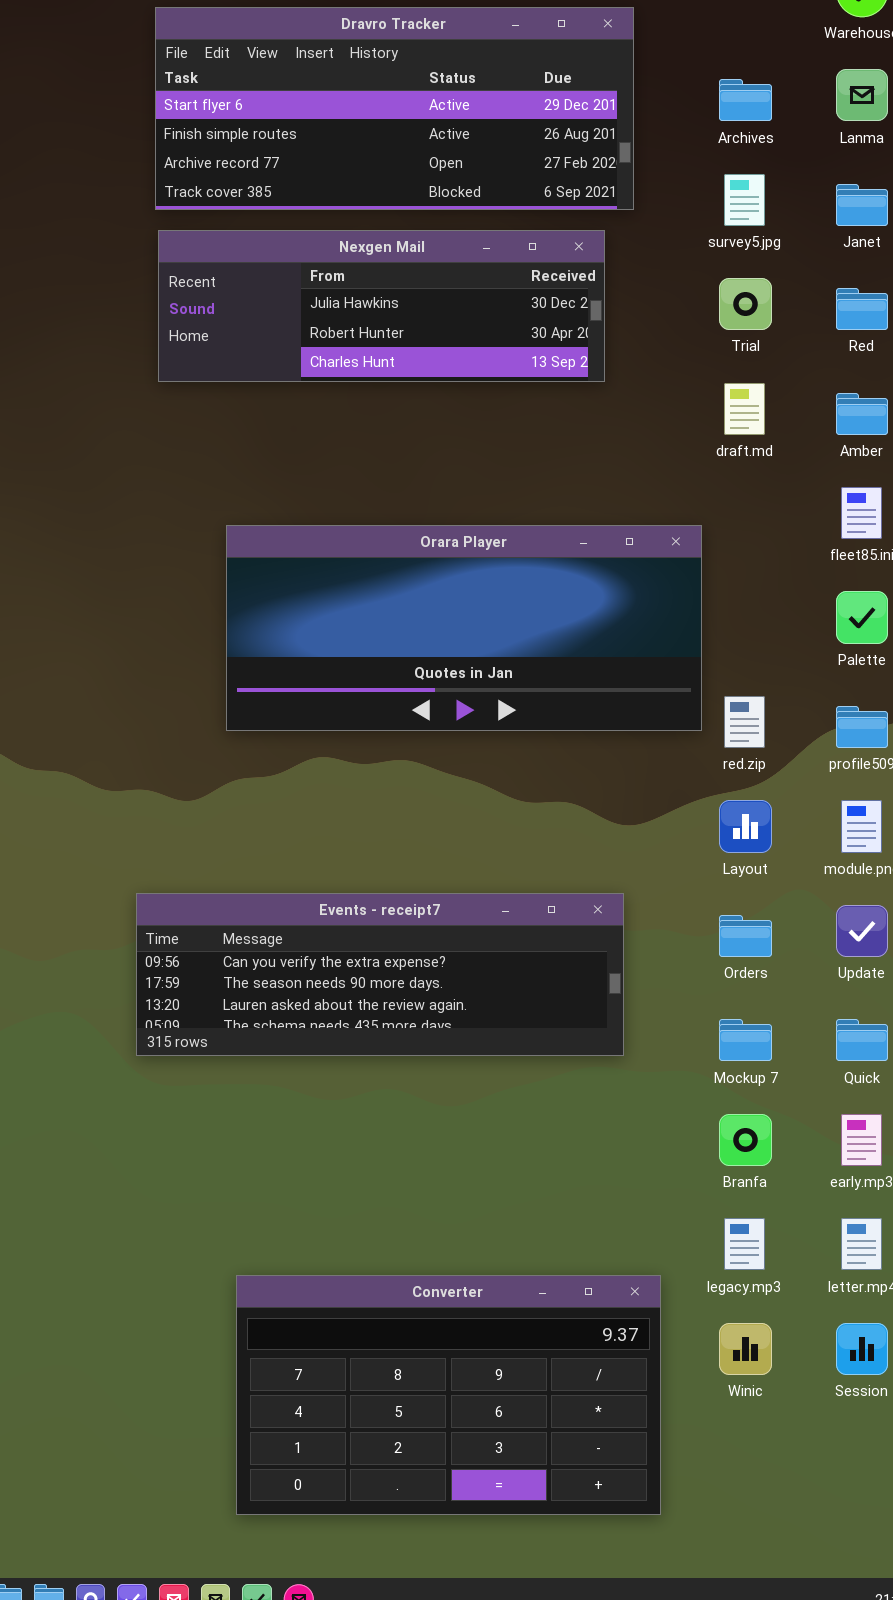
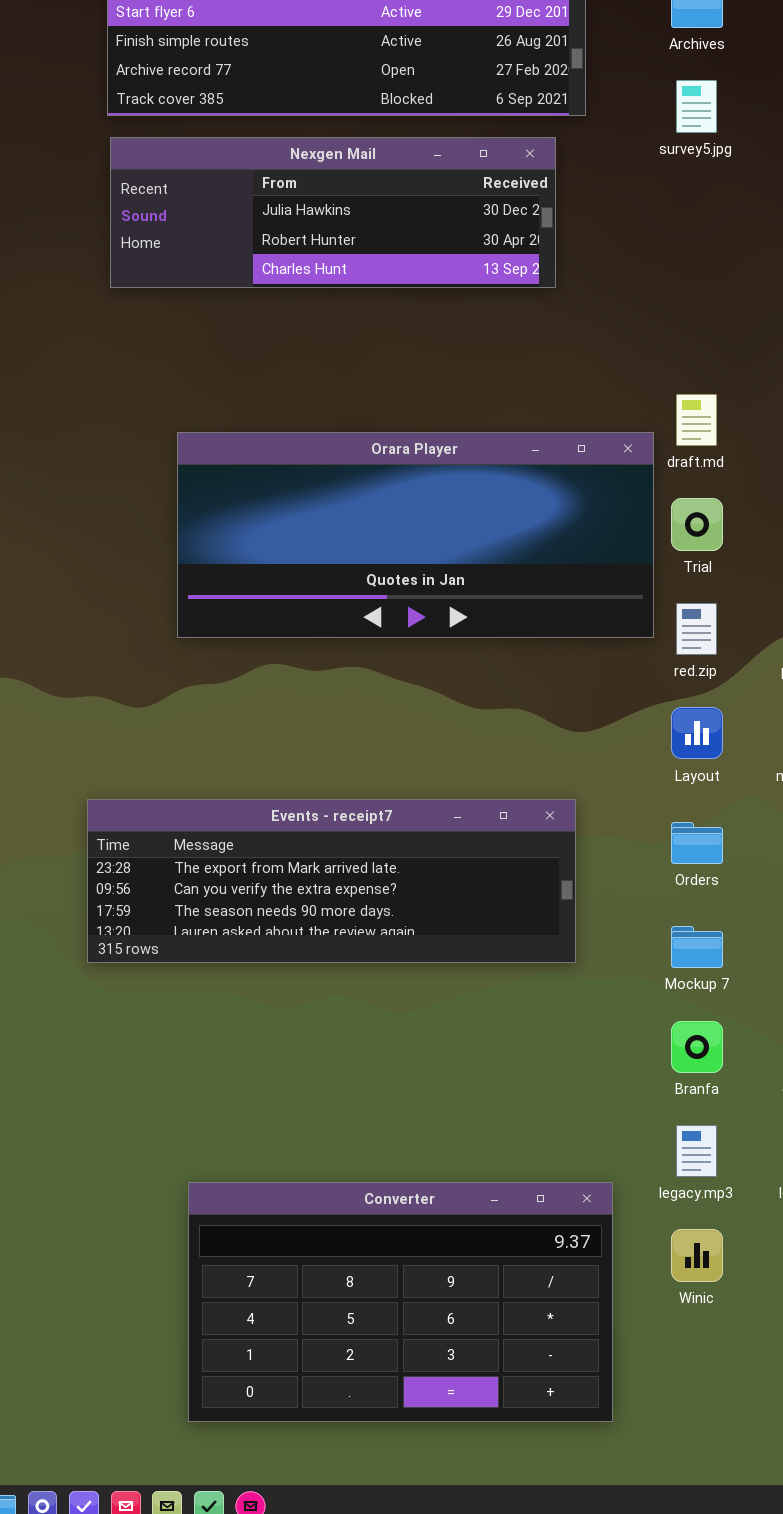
Trial: [719,278,772,330] -> [671,498,723,551], moved
draft.md: [724,383,765,435] -> [676,394,717,446], moved
Events - receipt7: [136,893,624,1056] -> [87,799,576,963], scrolled up 1 row

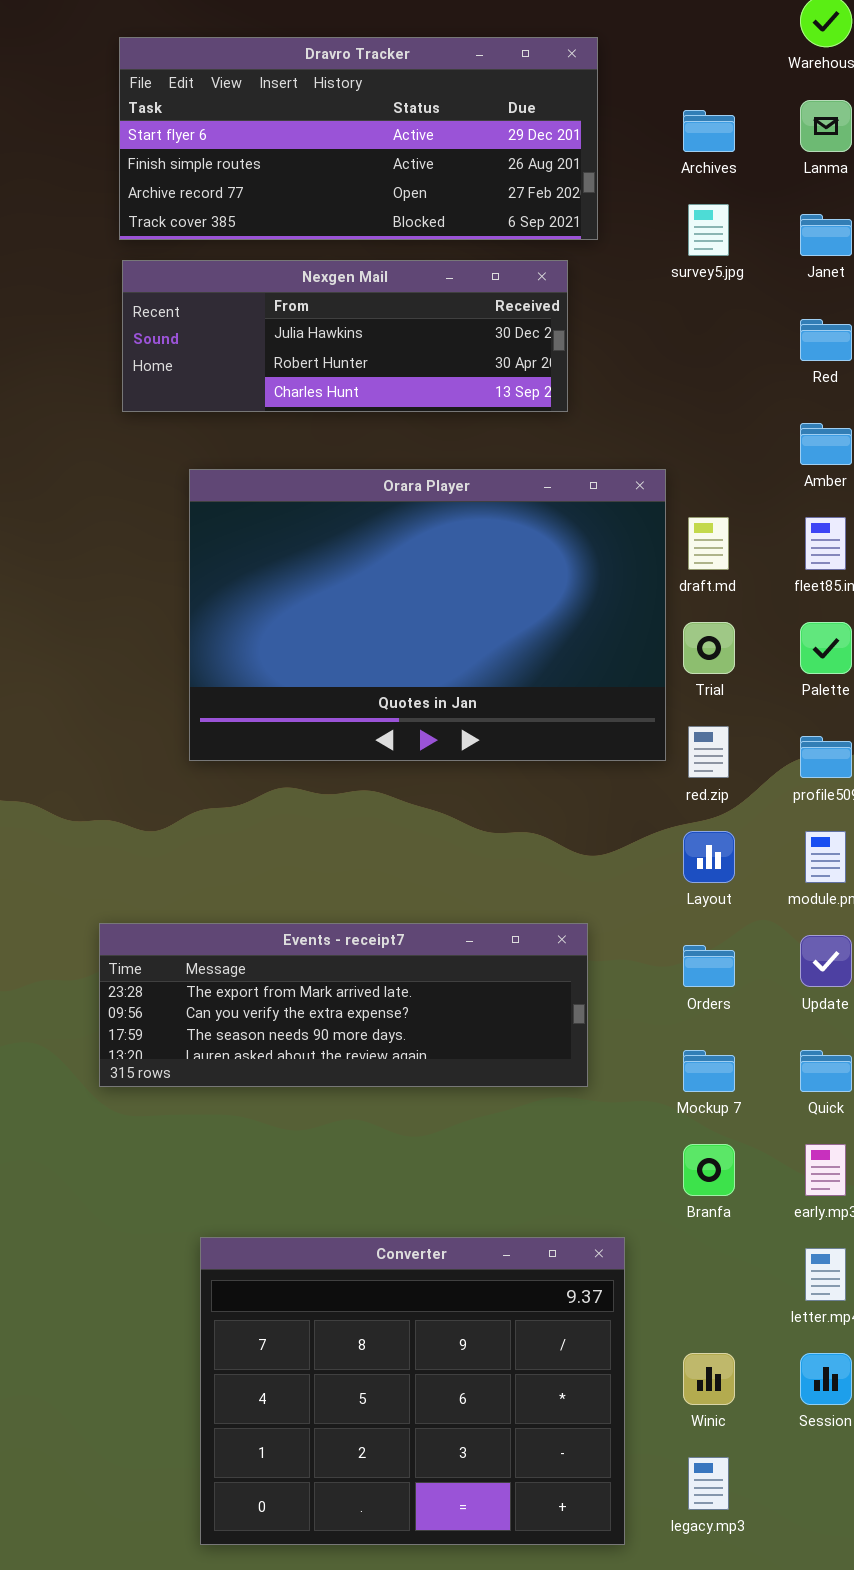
Orara Player: [177,432,654,638] -> [189,469,666,761], resized
legacy.mp3: [676,1125,717,1177] -> [688,1457,729,1510], moved
Converter: [188,1182,613,1422] -> [200,1237,625,1545], resized

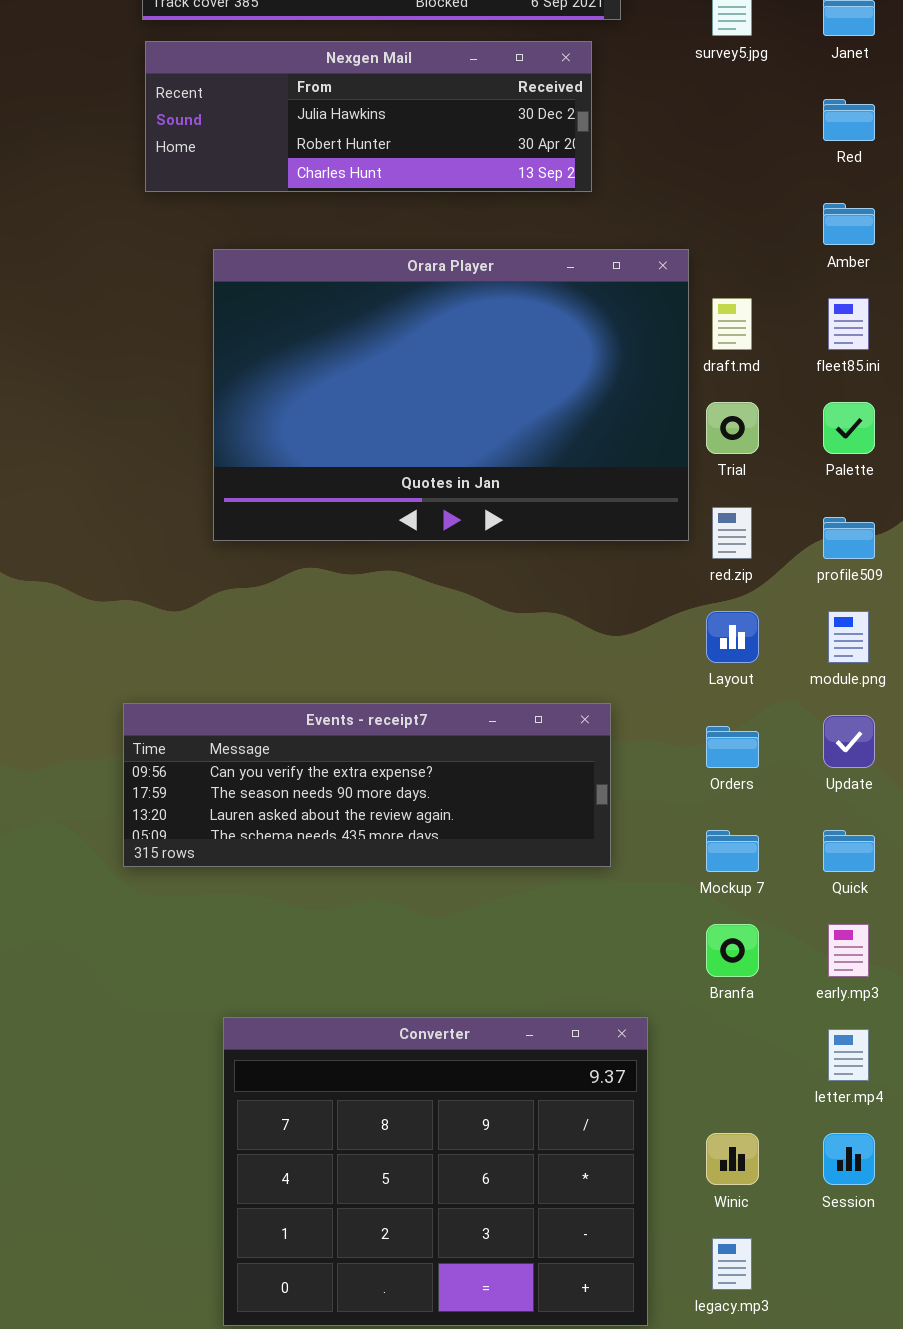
Events - receipt7: [99,923,588,1087] -> [123,703,611,867], scrolled down 1 row

